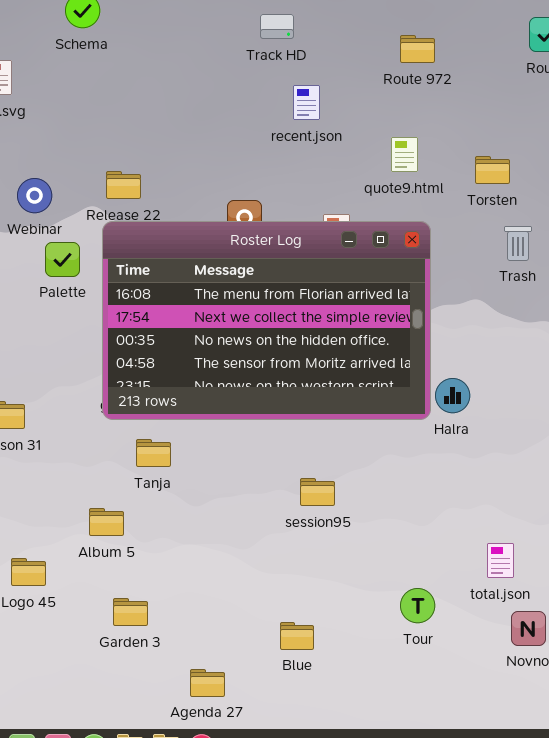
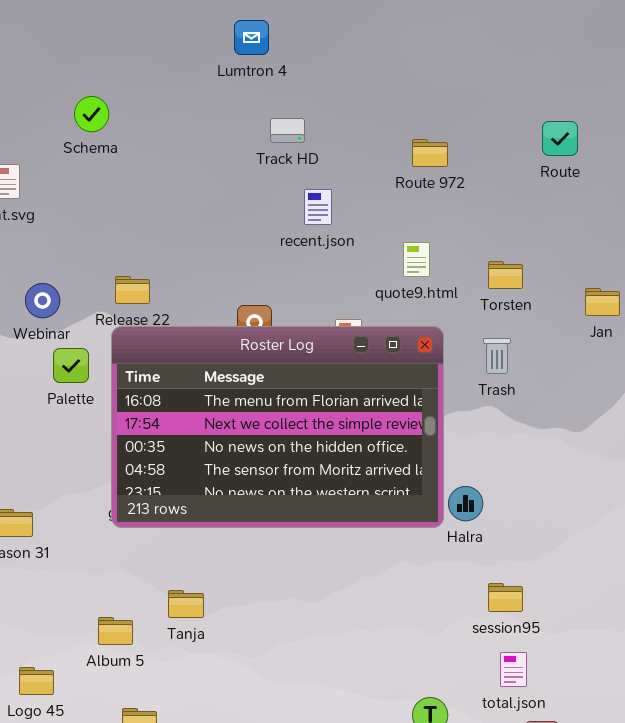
Trash: [504,226,532,261] -> [483,338,511,374], moved
Tanja: [136,439,171,467] -> [168,590,204,618], moved
session95: [300,478,335,506] -> [488,583,523,612], moved

